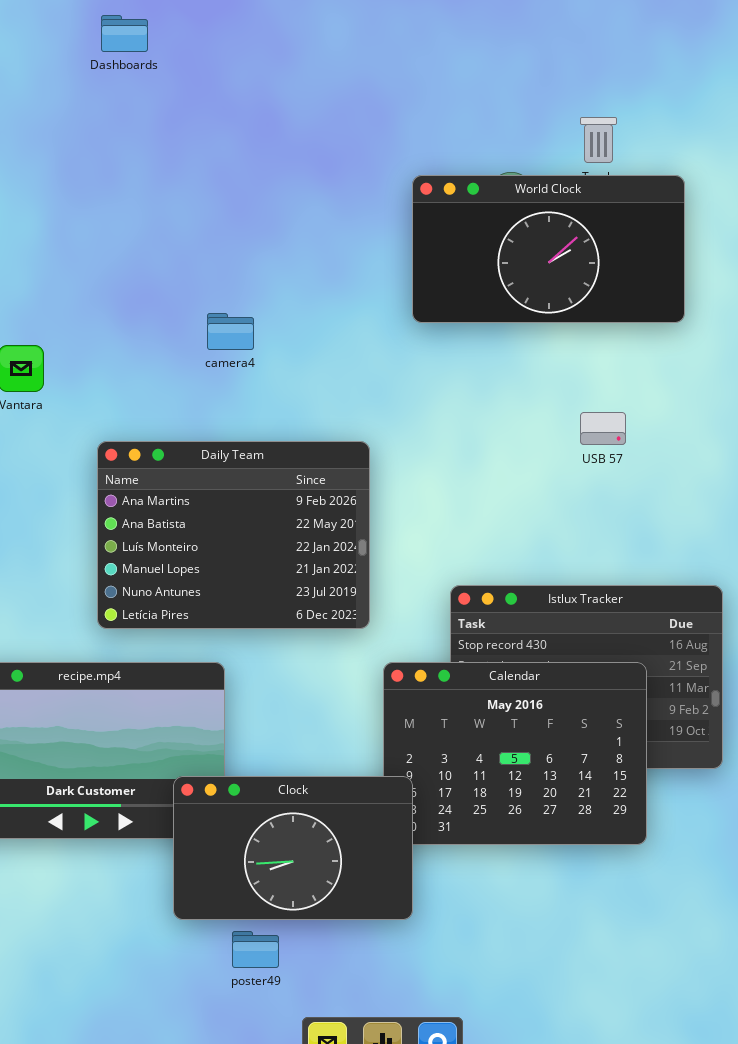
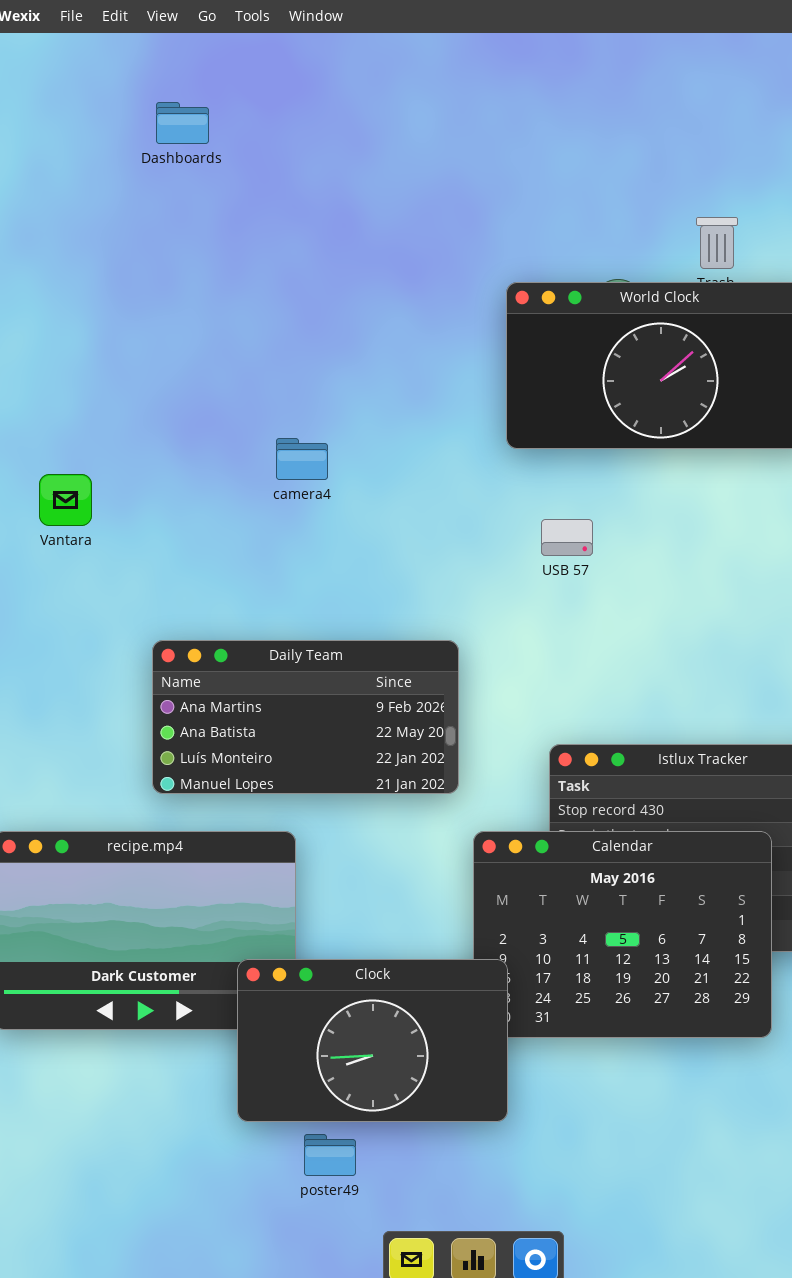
USB 57: [580,412,626,445] -> [541,519,593,556], moved
Daily Team: [97,441,370,629] -> [152,640,459,794], resized

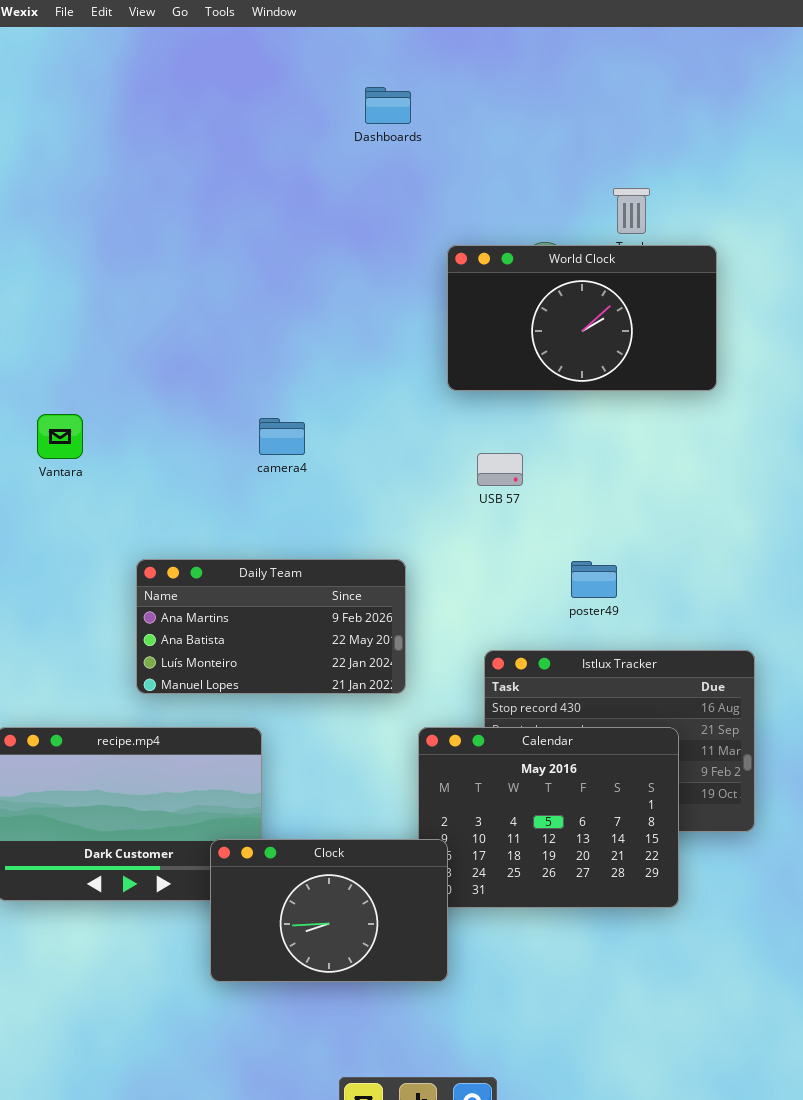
Dashboards: [156,102,209,144] -> [365,87,411,124], moved
camera4: [276,438,328,480] -> [259,418,305,455], moved
poster49: [304,1134,356,1176] -> [571,561,617,598], moved

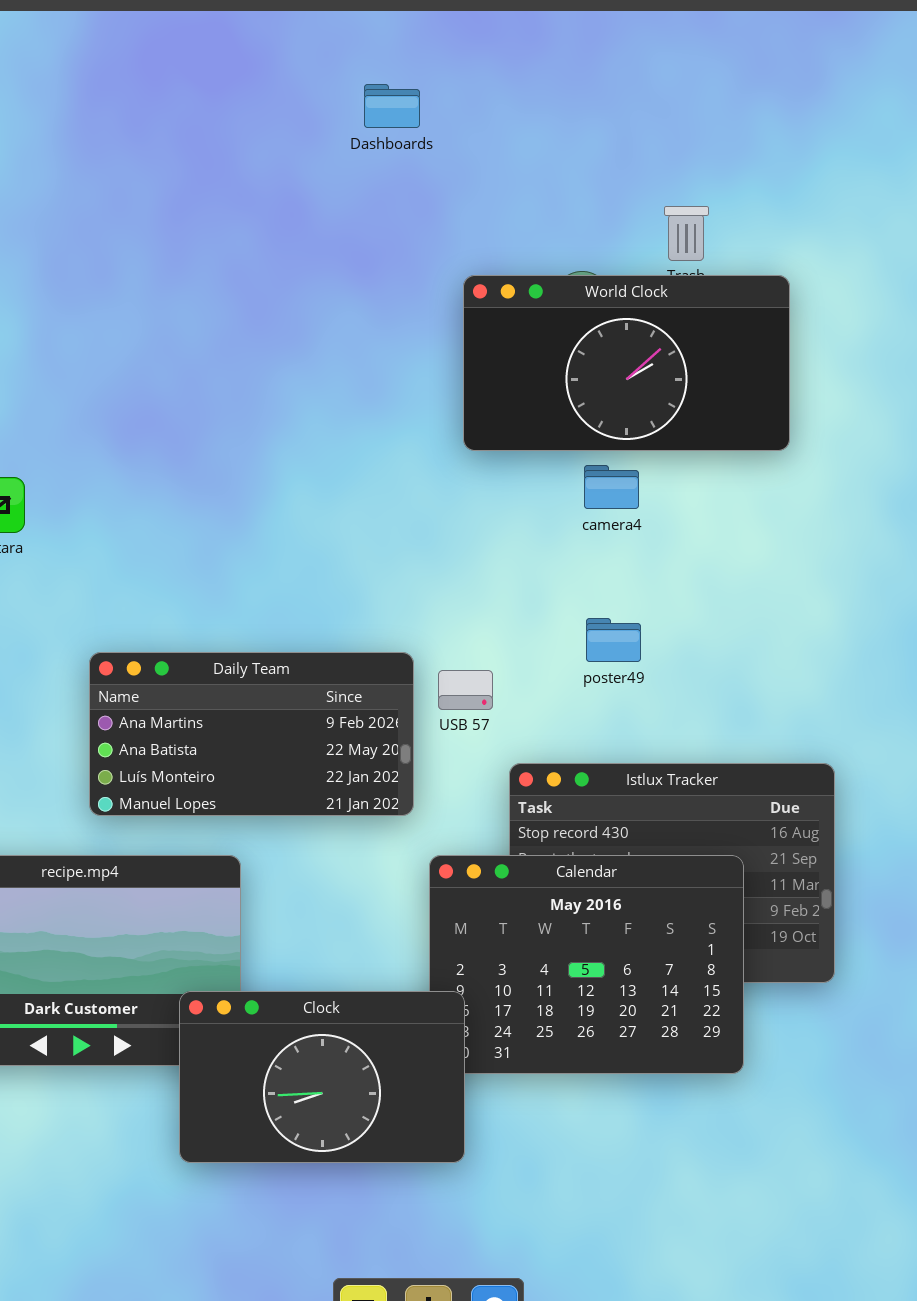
camera4: [259,418,305,455] -> [584,465,639,509], moved
USB 57: [477,453,523,486] -> [438,670,493,710], moved
poster49: [571,561,617,598] -> [586,618,641,662], moved

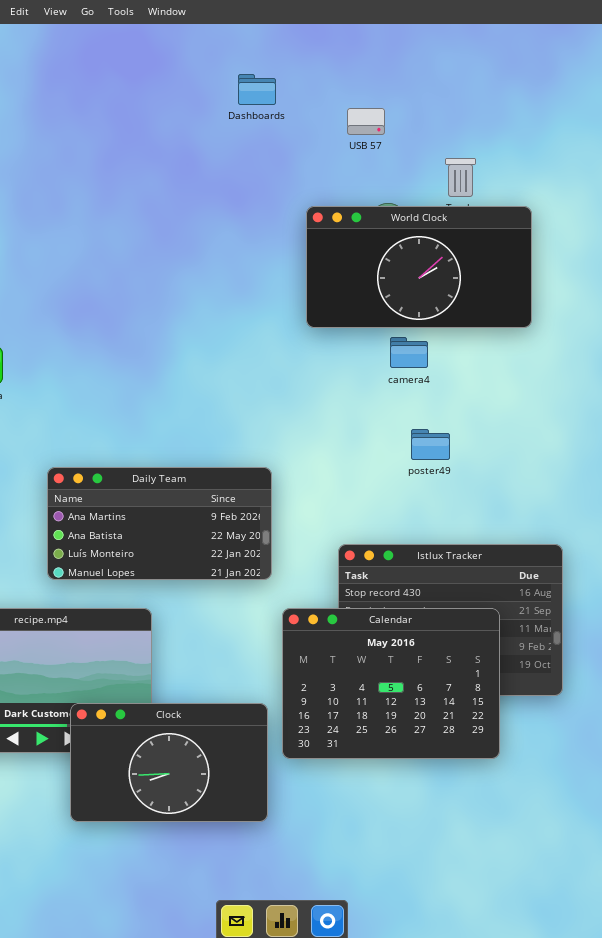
poster49: [586,618,641,662] -> [411,429,450,460], moved
USB 57: [438,670,493,710] -> [347,108,385,135], moved
Clock: [179,991,465,1163] -> [70,703,268,822], moved

